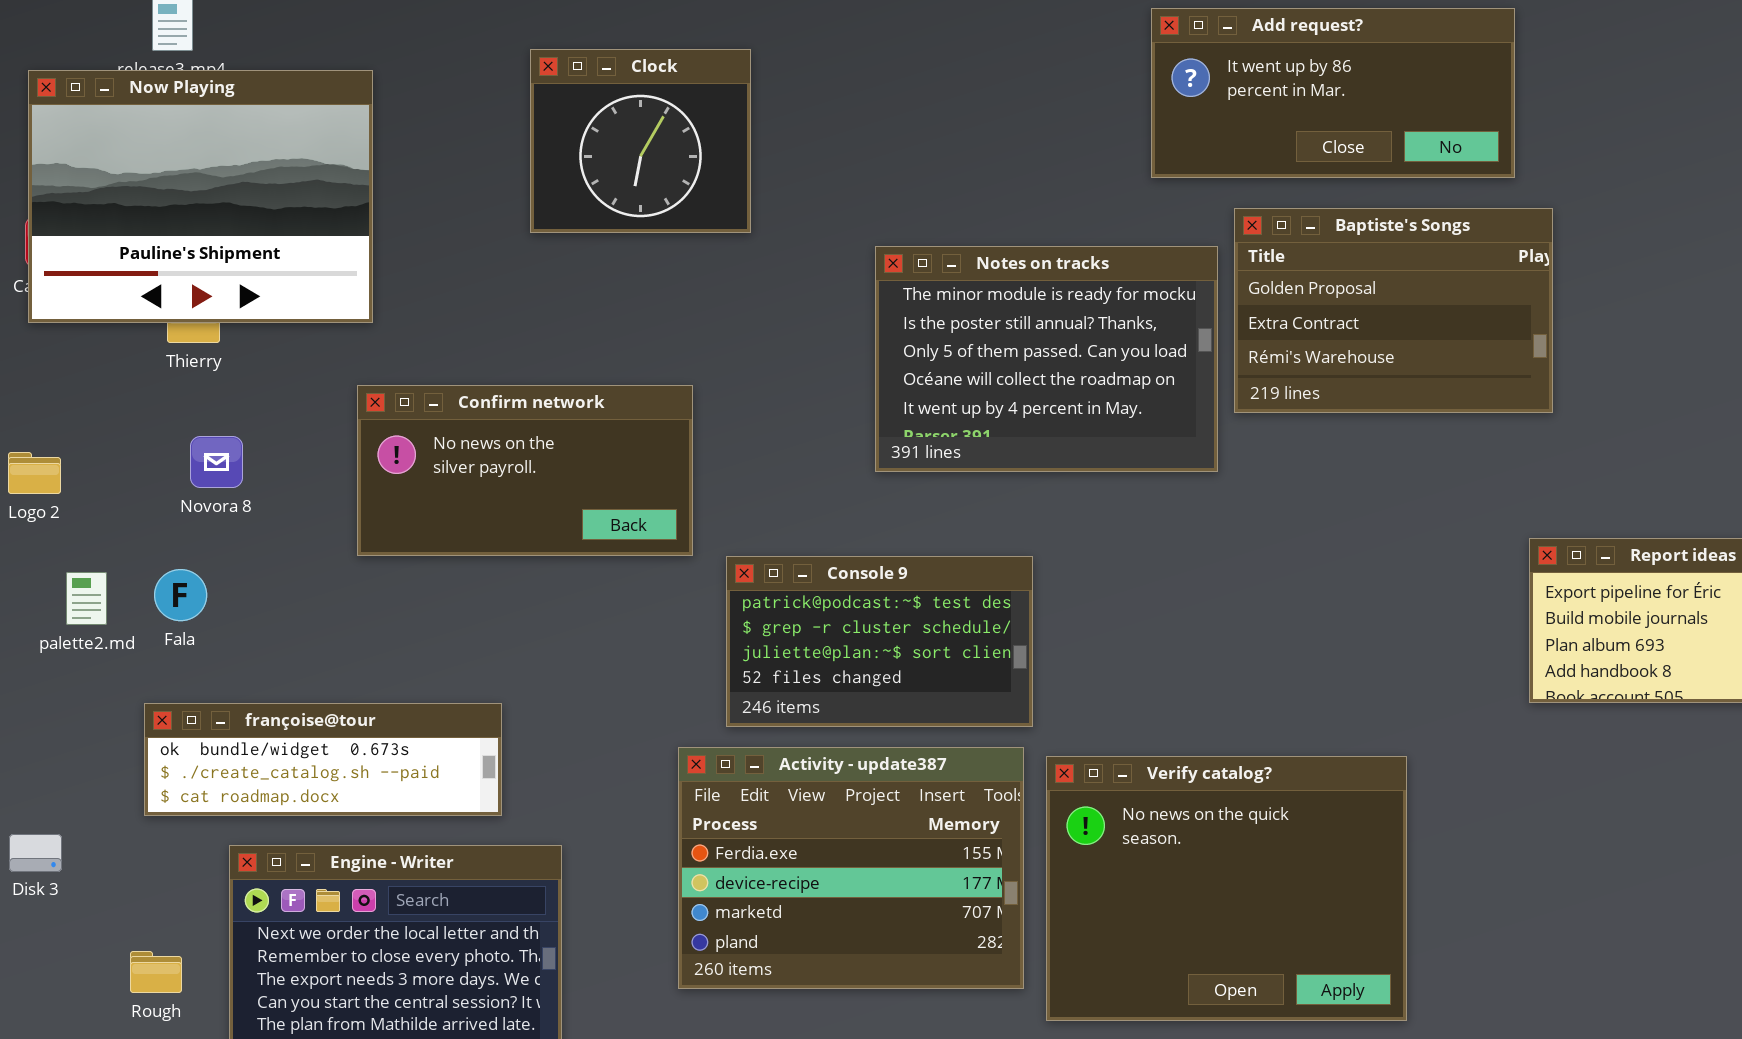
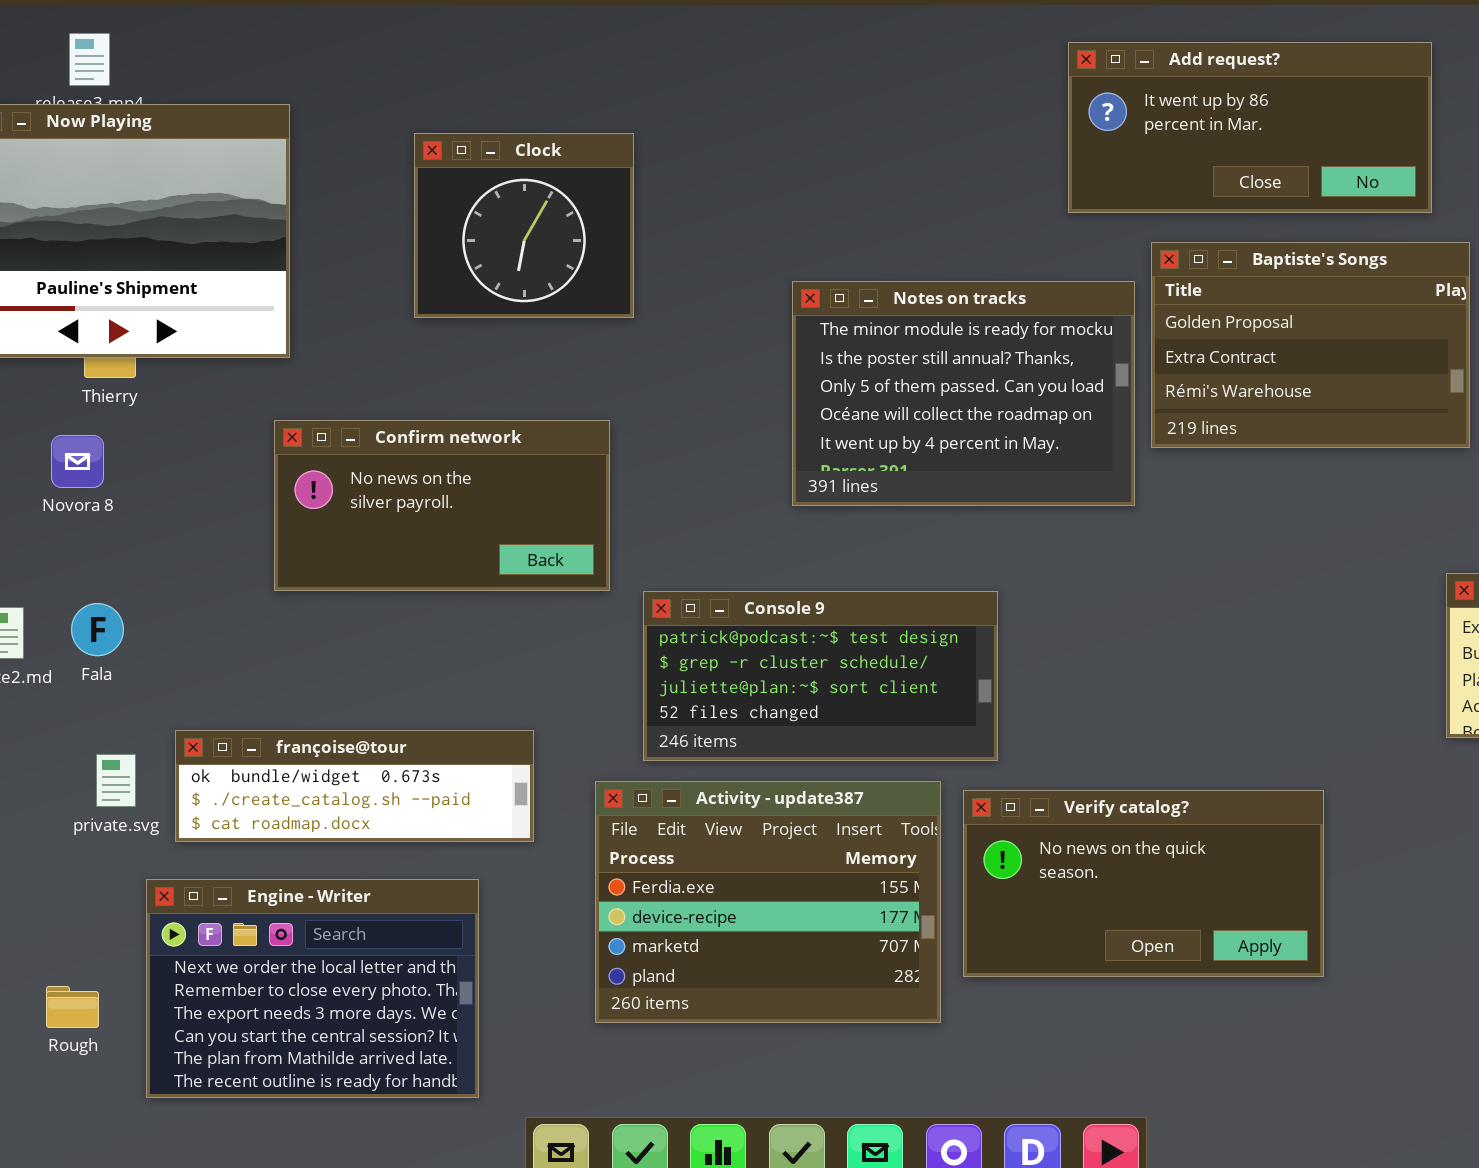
Clock: [530,49,751,233] -> [414,133,634,318], moved
Novora 8: [190,436,243,488] -> [51,435,104,488], moved
Console 9: [726,556,1033,727] -> [643,591,998,761], resized
françoise@tour: [144,703,502,816] -> [175,730,534,842], moved
Verify catalog?: [1046,756,1407,1021] -> [963,790,1324,977], resized

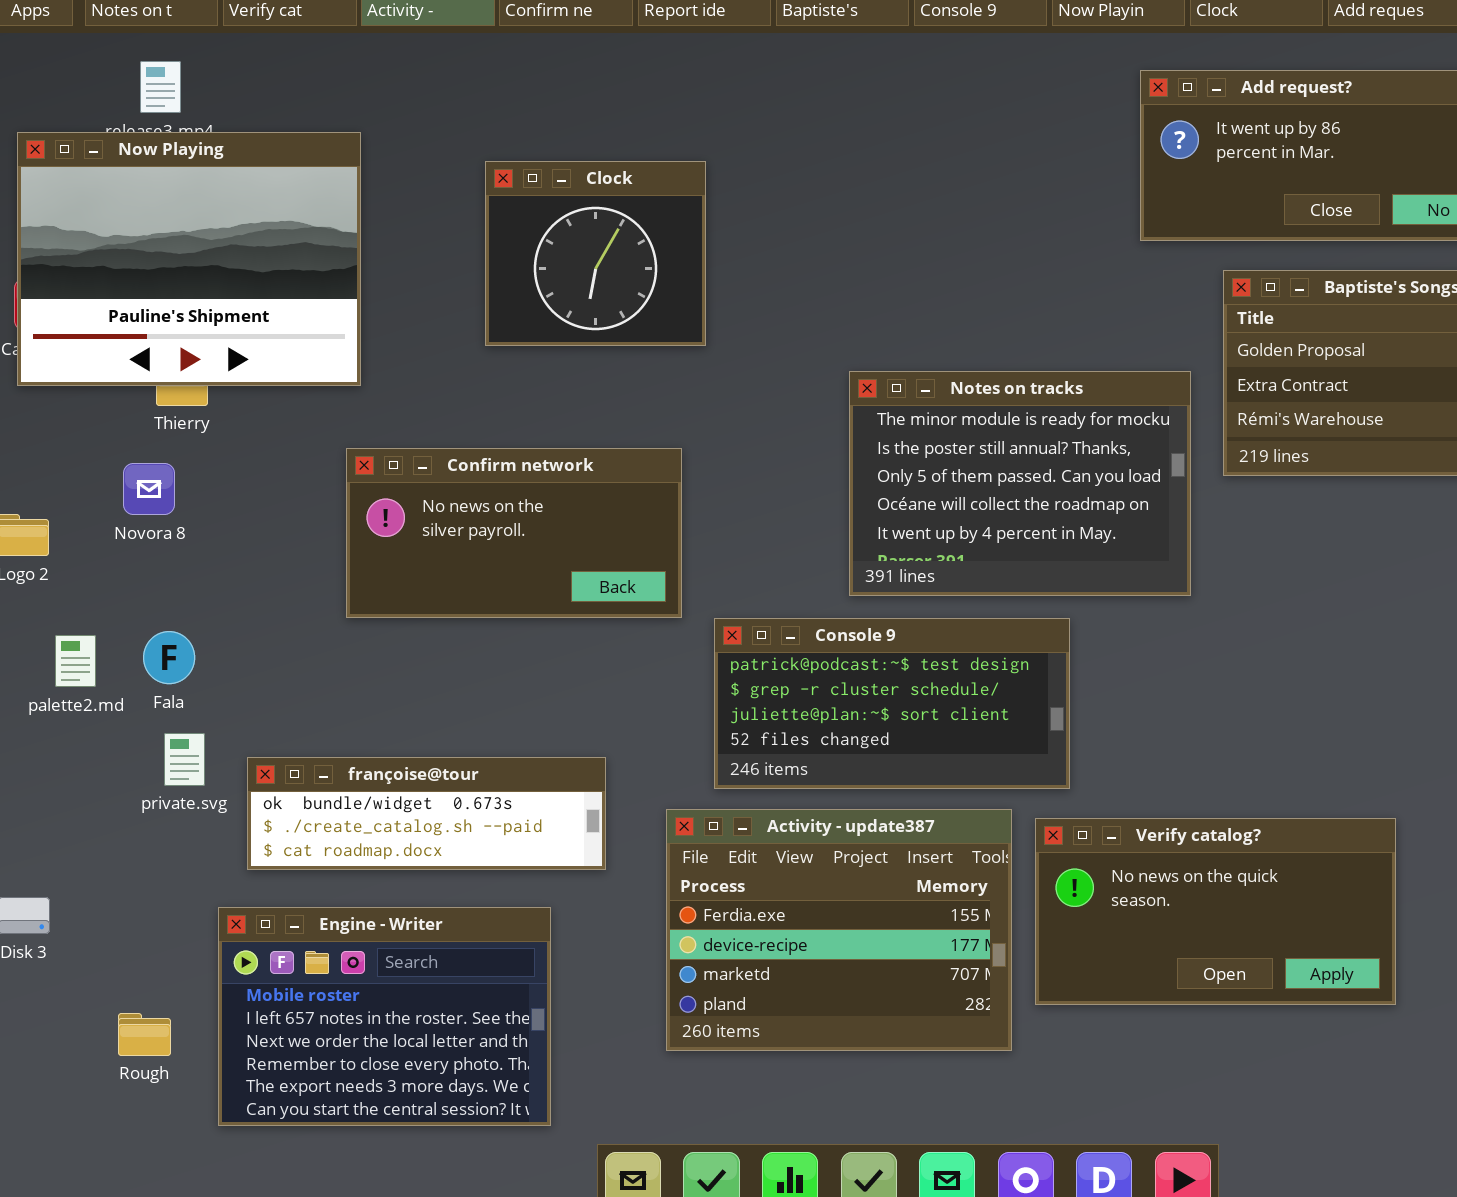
Notes on tracks: [792,281,1135,506] -> [849,371,1191,596], moved
private.svg: [96,754,136,807] -> [164,733,205,786], moved
Engine - Writer: [146,879,479,1098] -> [218,907,551,1126], scrolled up 2 rows

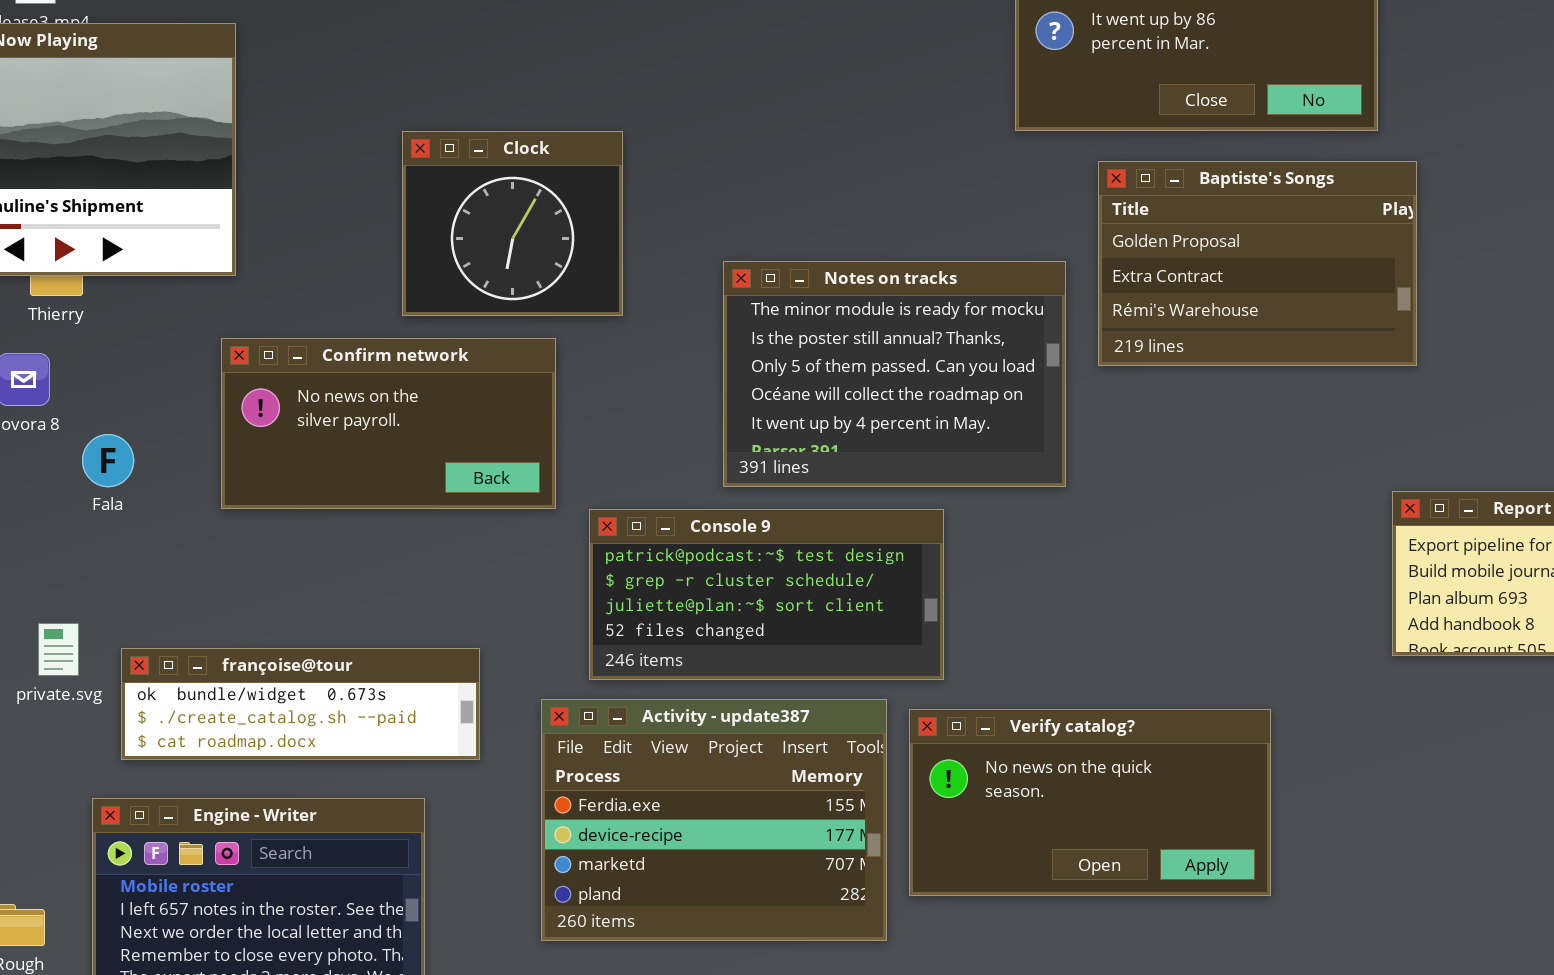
Clock: [485,161,706,346] -> [402,131,623,316], moved
Fala: [143,631,195,684] -> [82,434,134,487], moved

